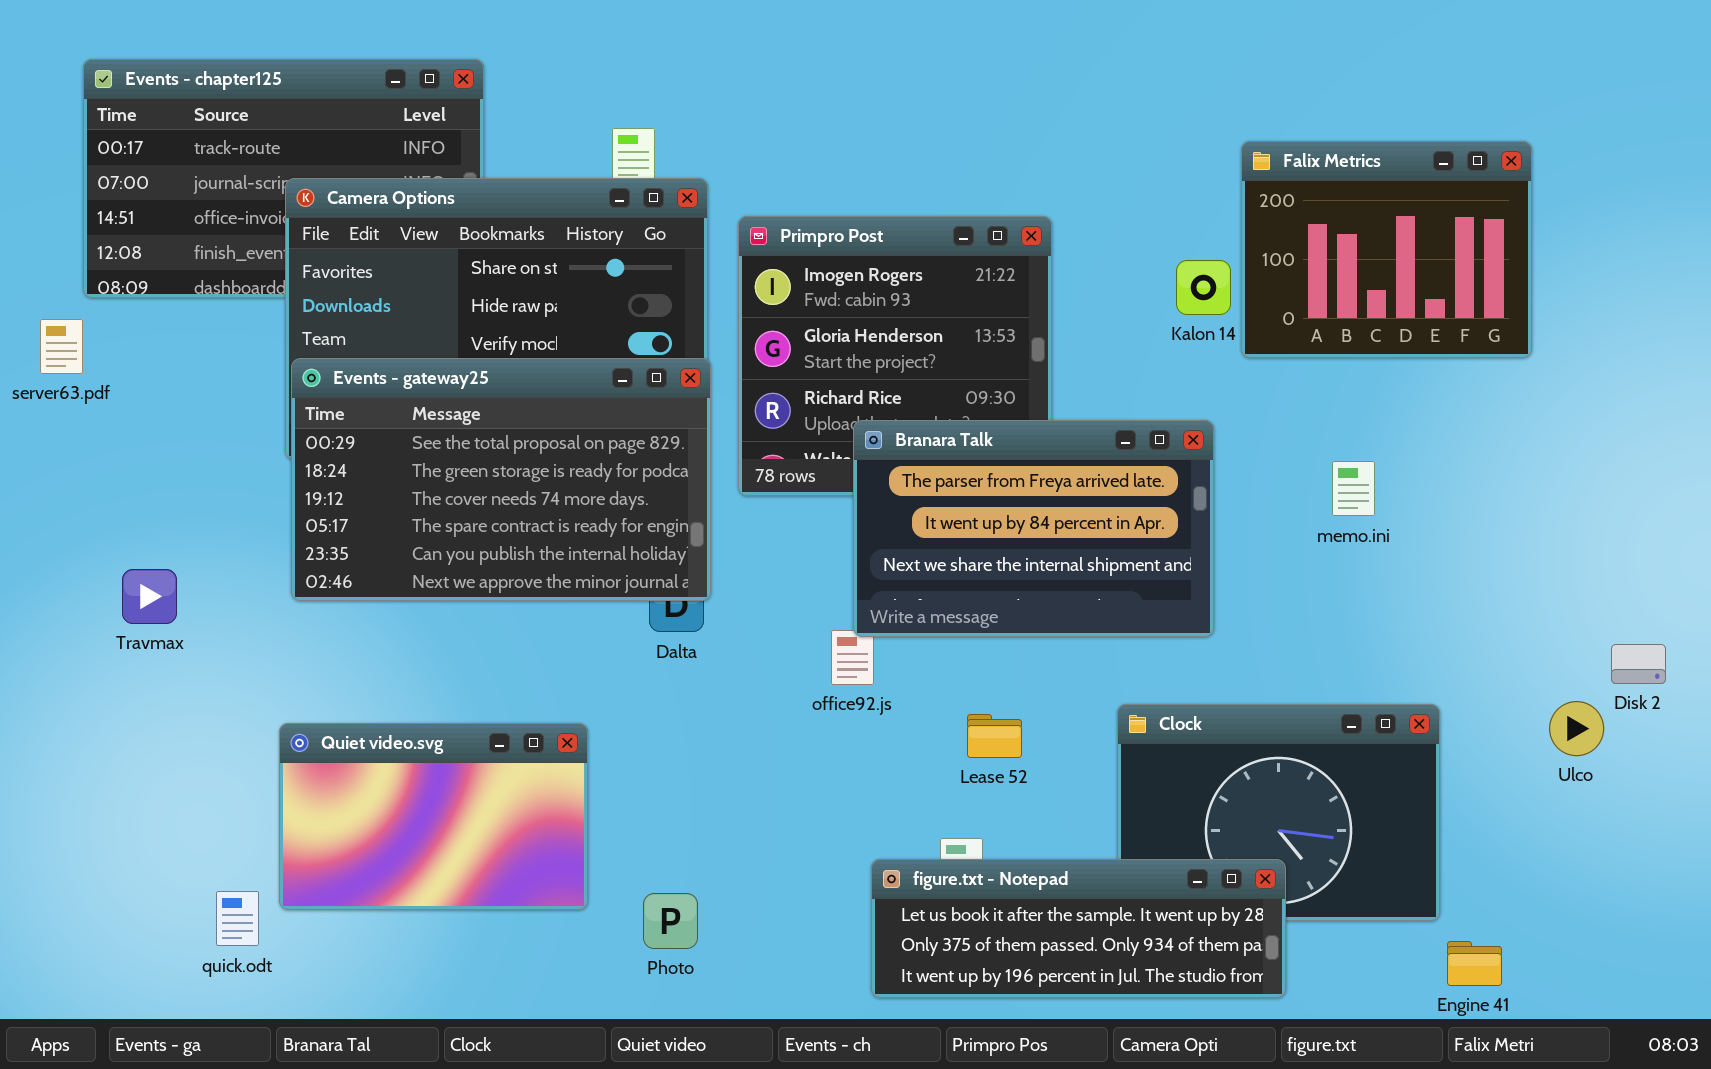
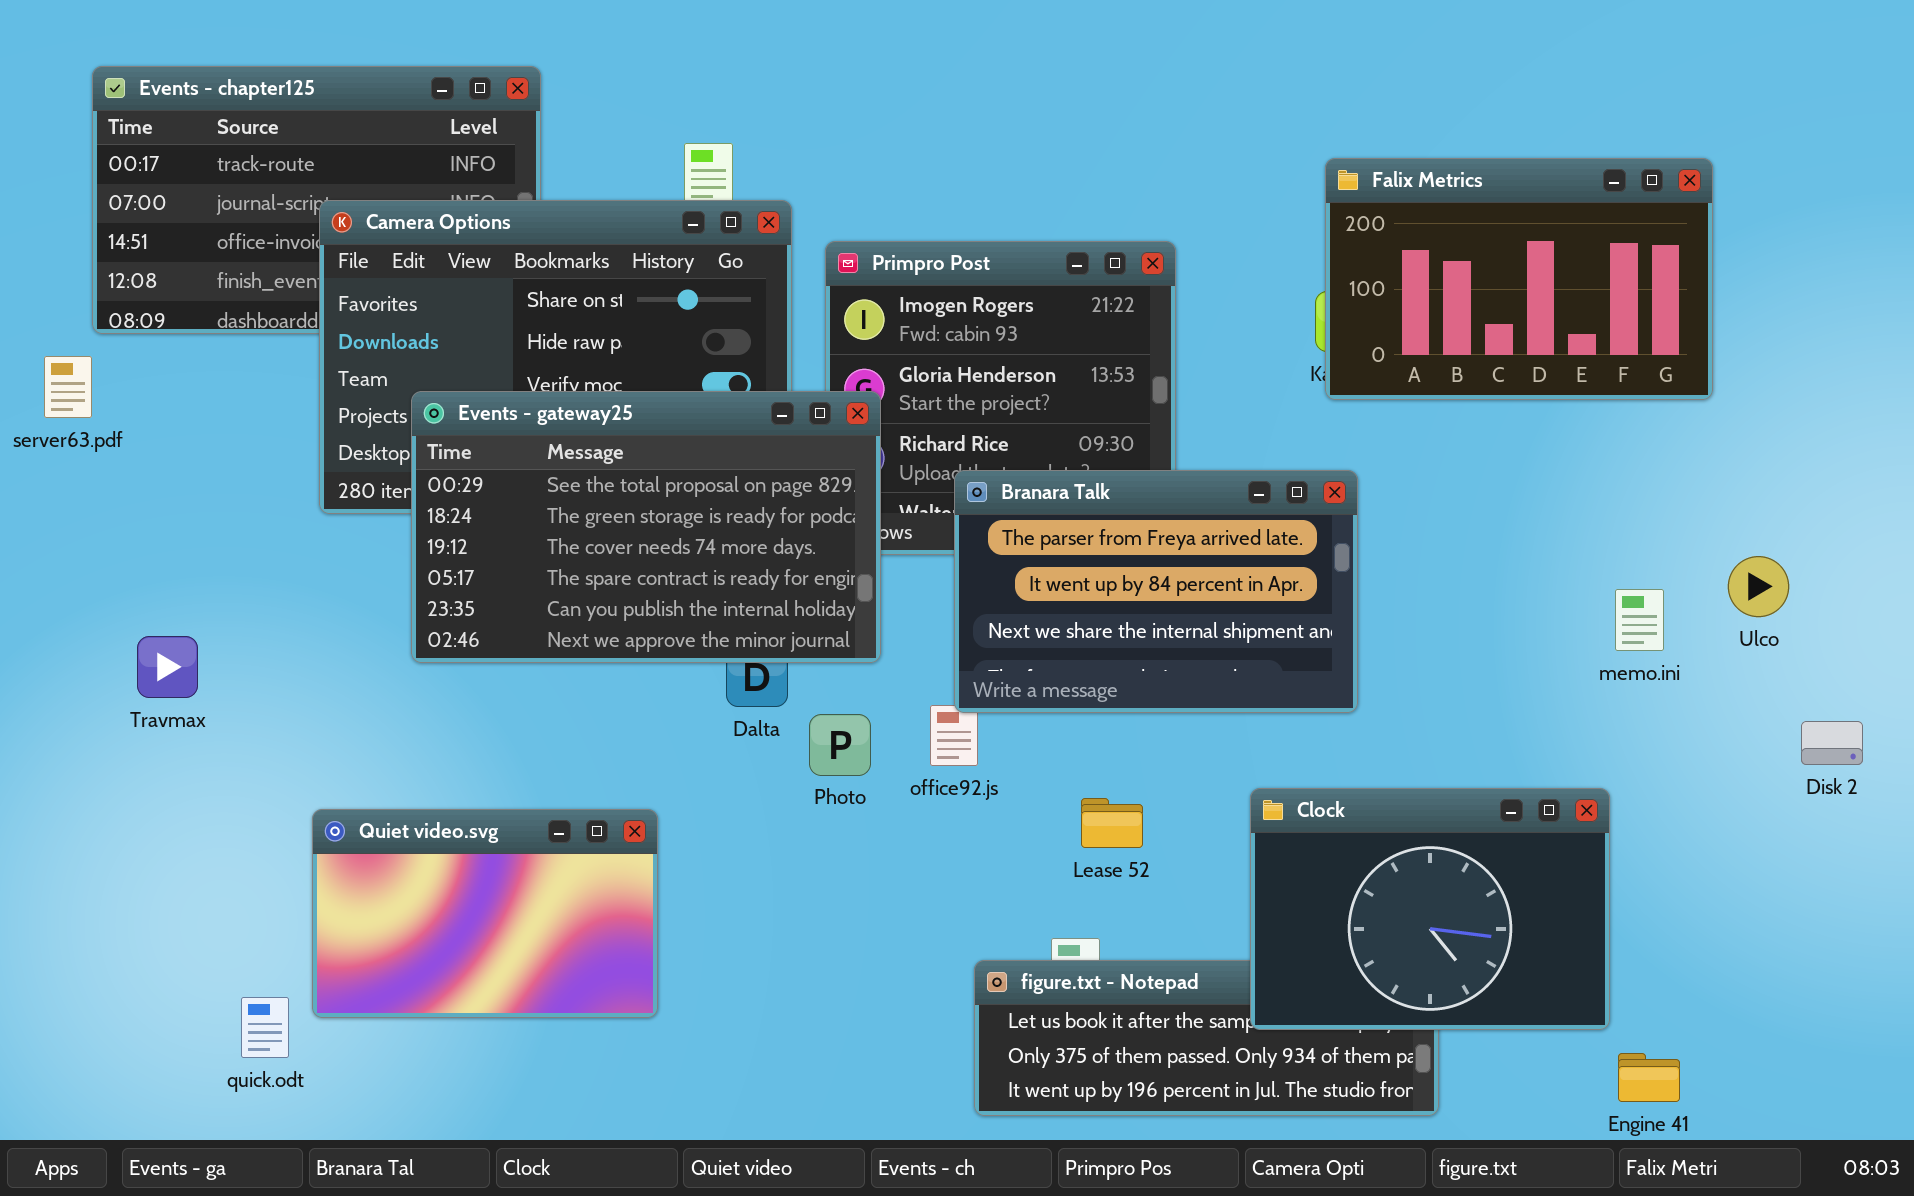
Falix Metrics: [1241,141,1532,358] -> [1325,158,1713,400], resized
Events - gateway25: [291,358,711,601] -> [411,391,881,663], moved
memo.ini: [1332,461,1375,516] -> [1615,589,1664,651], moved
Ulco: [1549,701,1604,756] -> [1728,556,1789,617], moved
Clock: [1117,704,1440,921] -> [1250,788,1610,1030], raised
Photo: [643,893,698,949] -> [809,714,871,776], moved

